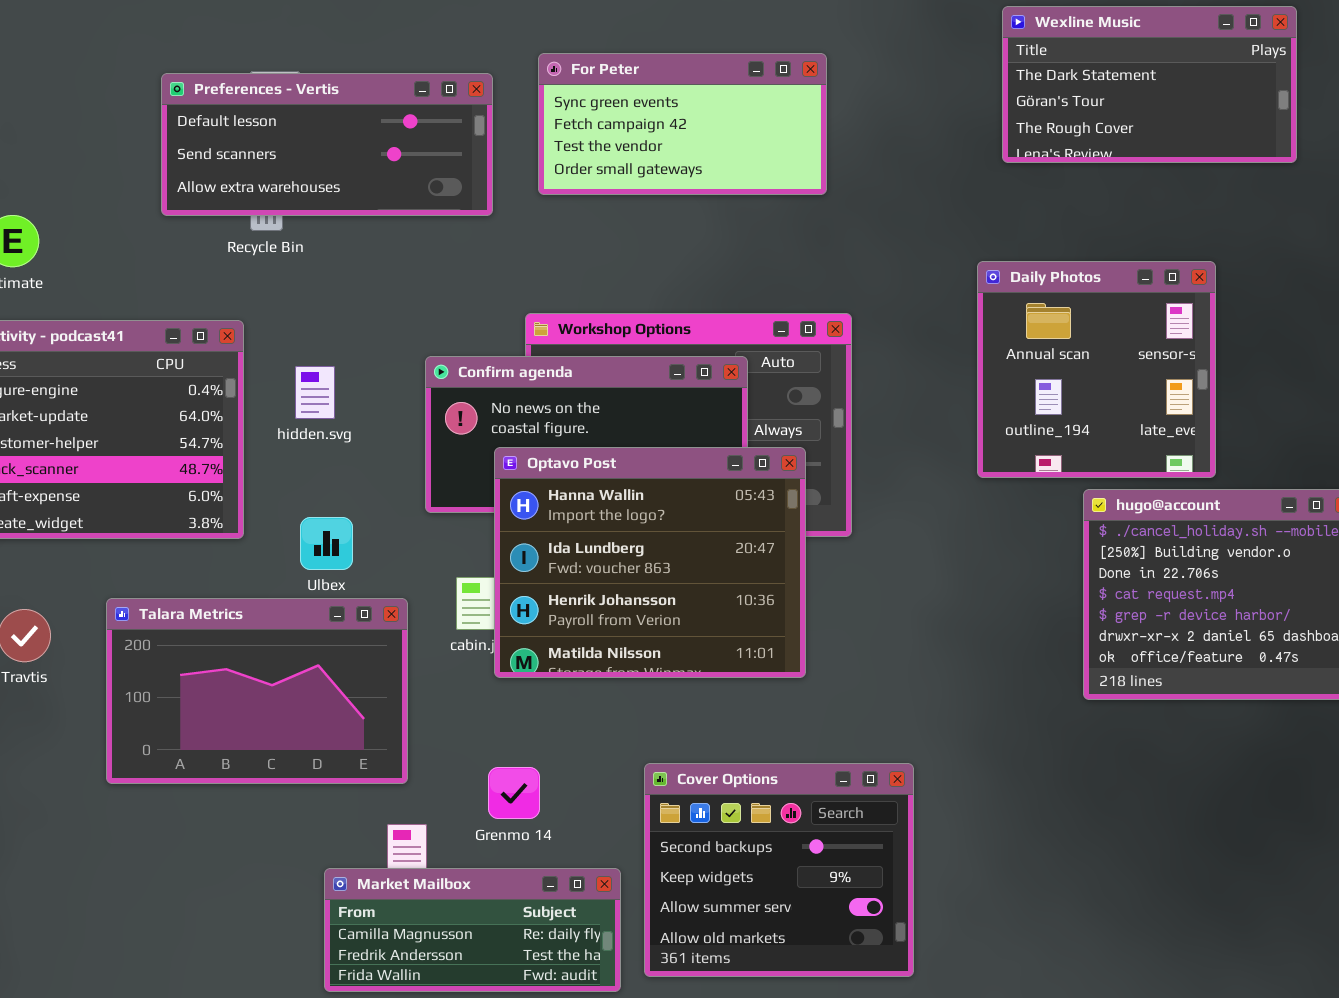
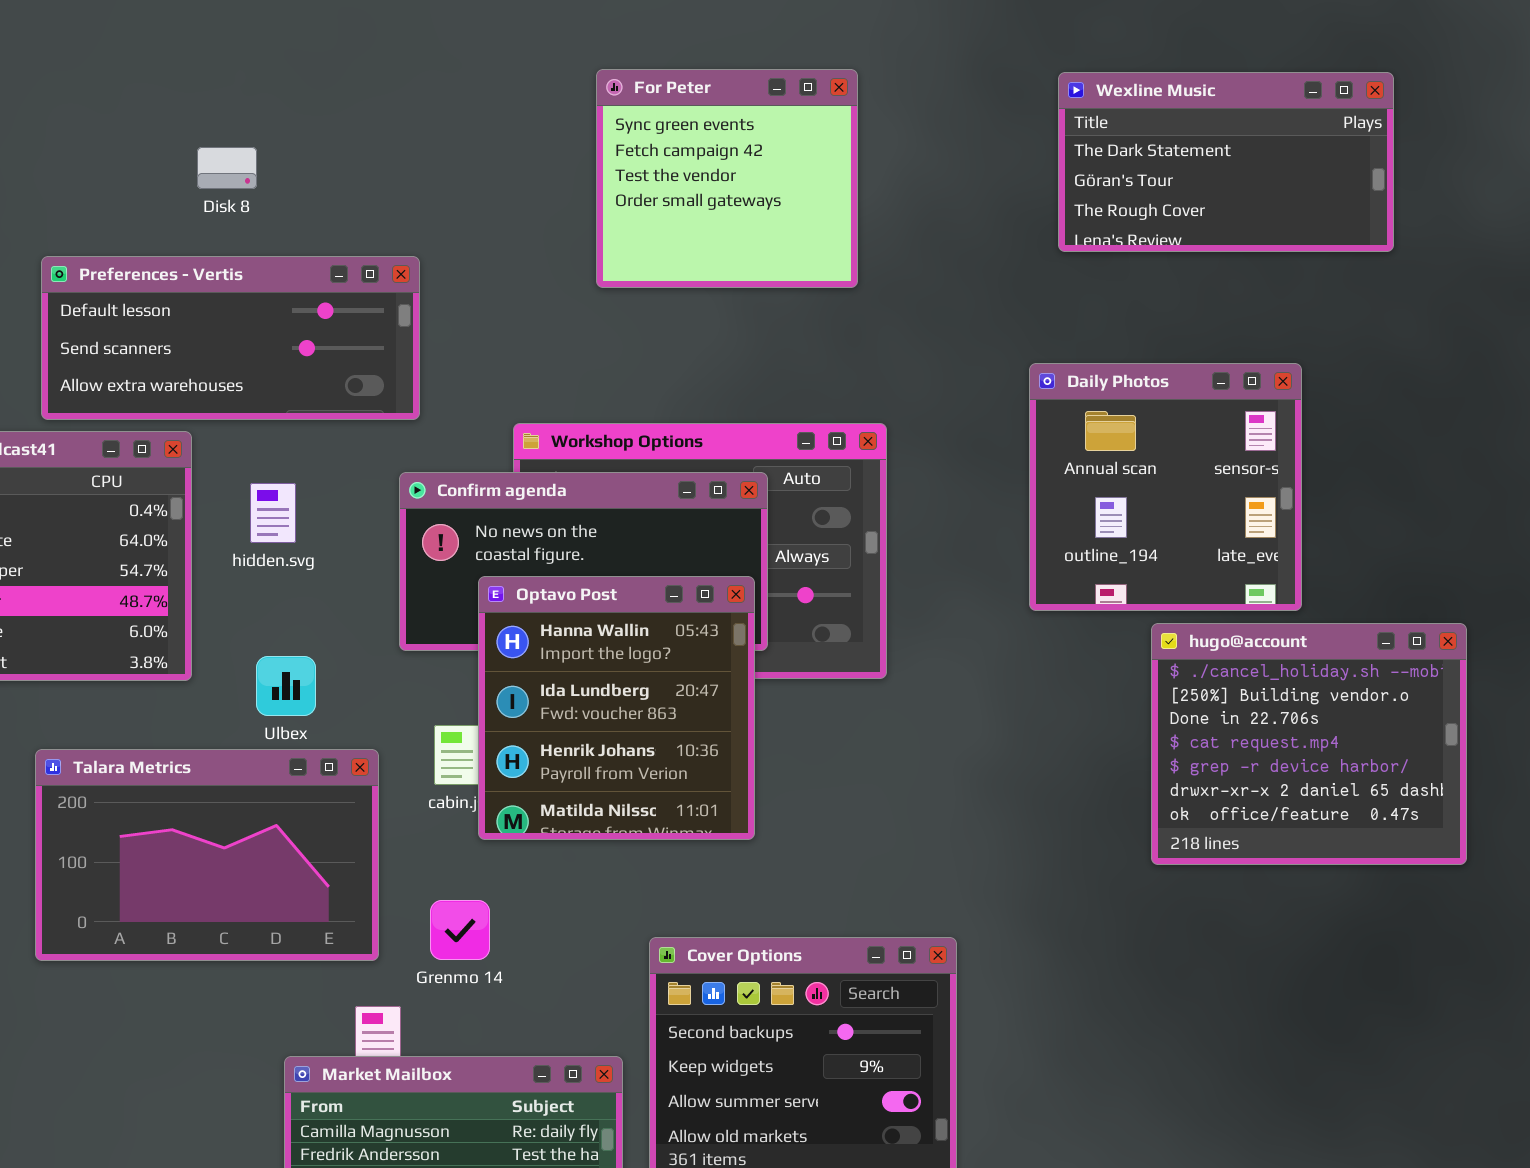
For Peter: [538,53,827,195] -> [596,69,858,288], resized
Preferences - Vertis: [161,73,493,216] -> [41,256,420,420], moved
Optavo Post: [494,447,806,678] -> [478,576,755,840], resized
Grenmo 14: [488,767,540,819] -> [430,900,490,960], moved

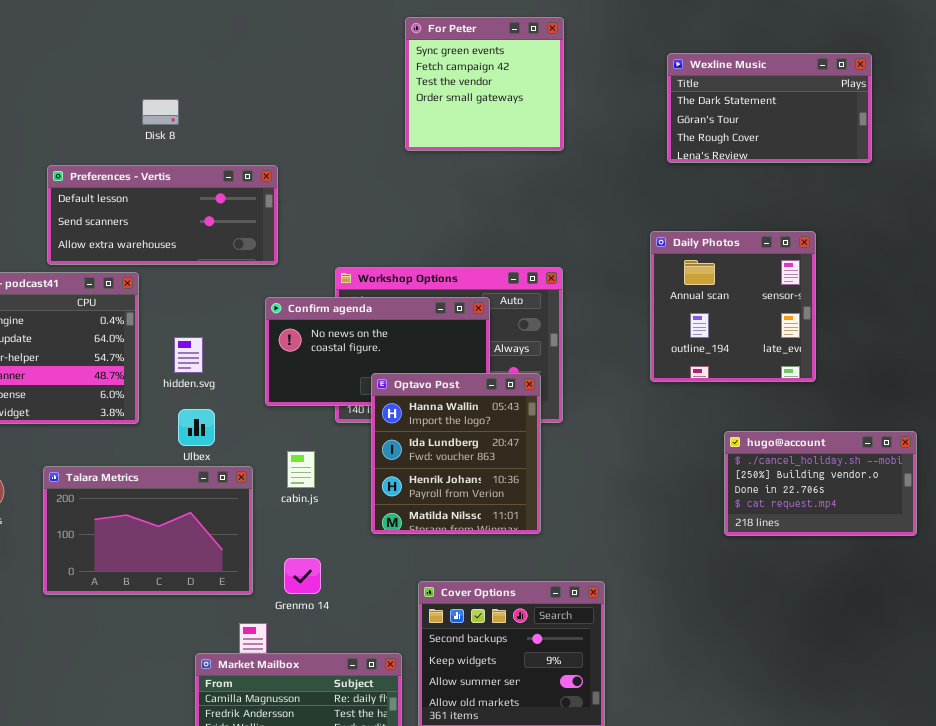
For Peter: [596,69,858,288] -> [405,17,564,151], moved
hidden.svg: [250,483,296,543] -> [174,337,203,373], moved
Optavo Post: [478,576,755,840] -> [371,373,541,534], moved
hugo@account: [1151,623,1467,865] -> [724,431,917,536], resized

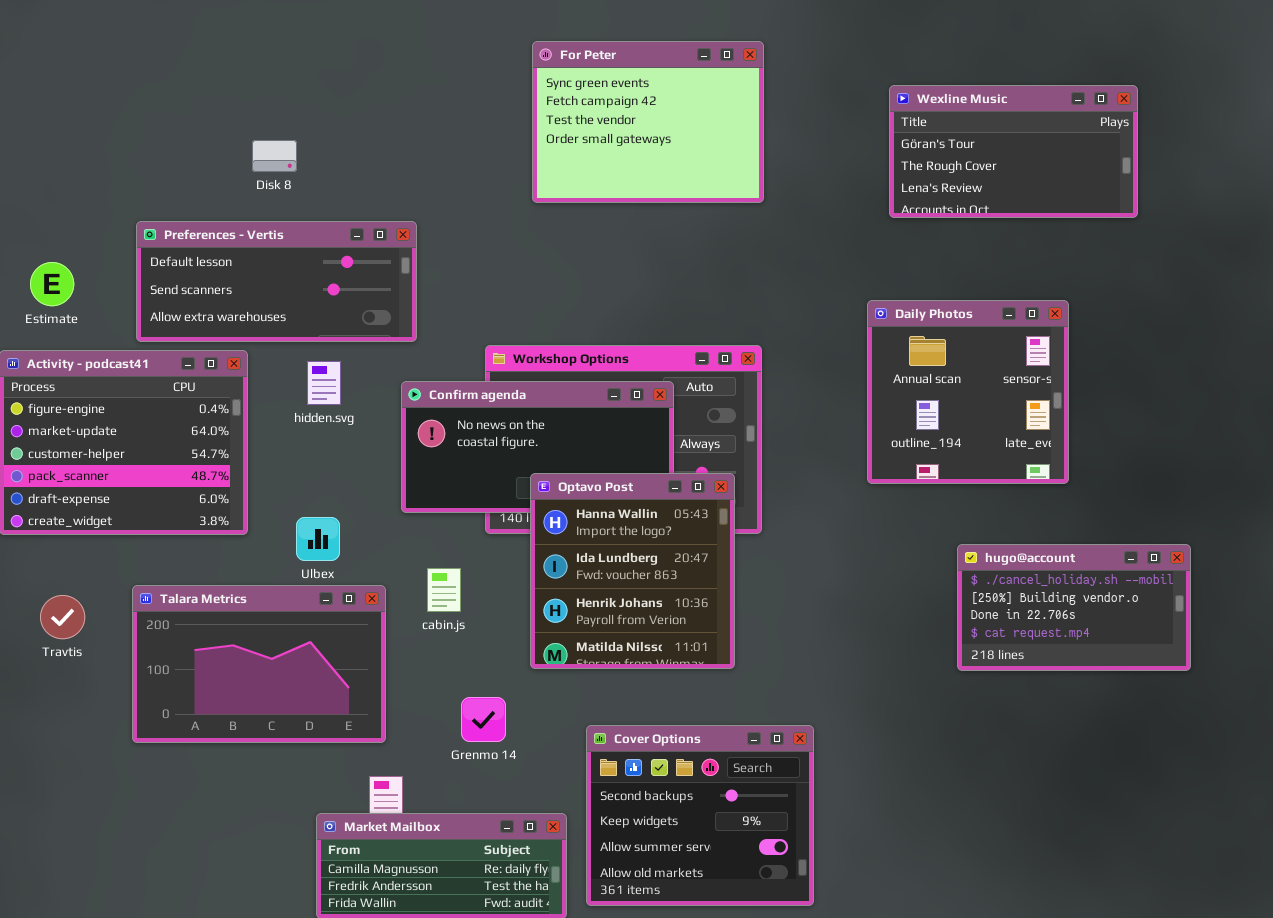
For Peter: [405,17,564,151] -> [532,41,764,203], resized
Wexline Music: [667,53,872,163] -> [889,85,1138,218], scrolled down 1 row
hidden.svg: [174,337,203,373] -> [307,361,341,405], moved
Grenmo 14: [284,558,321,594] -> [461,697,506,742], moved

